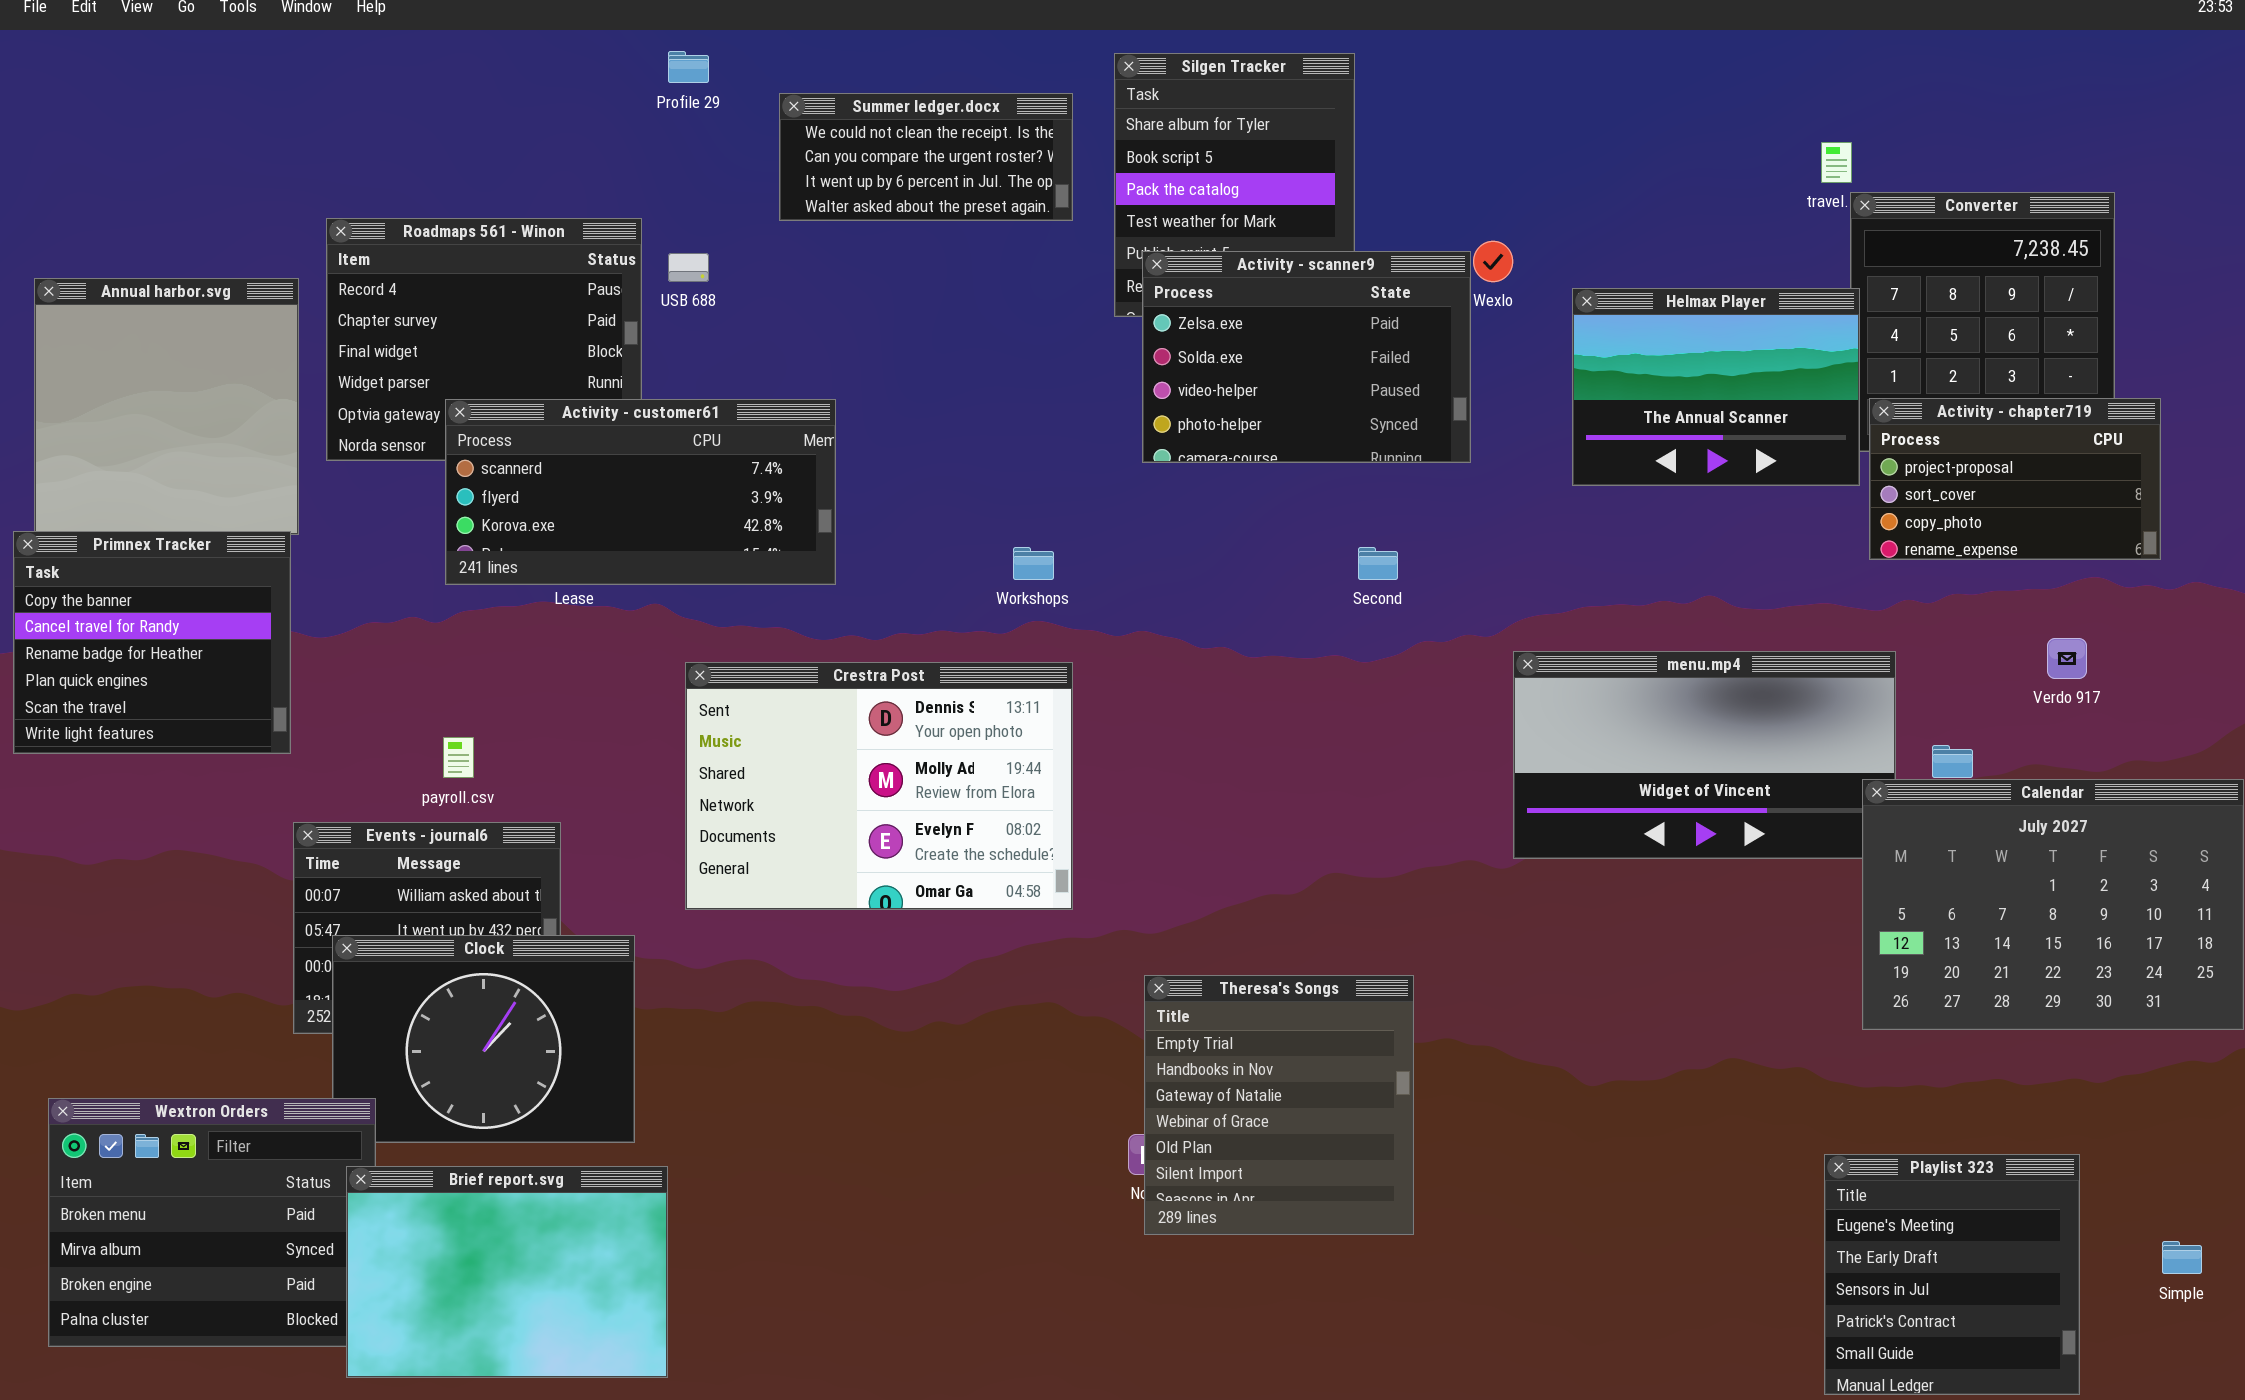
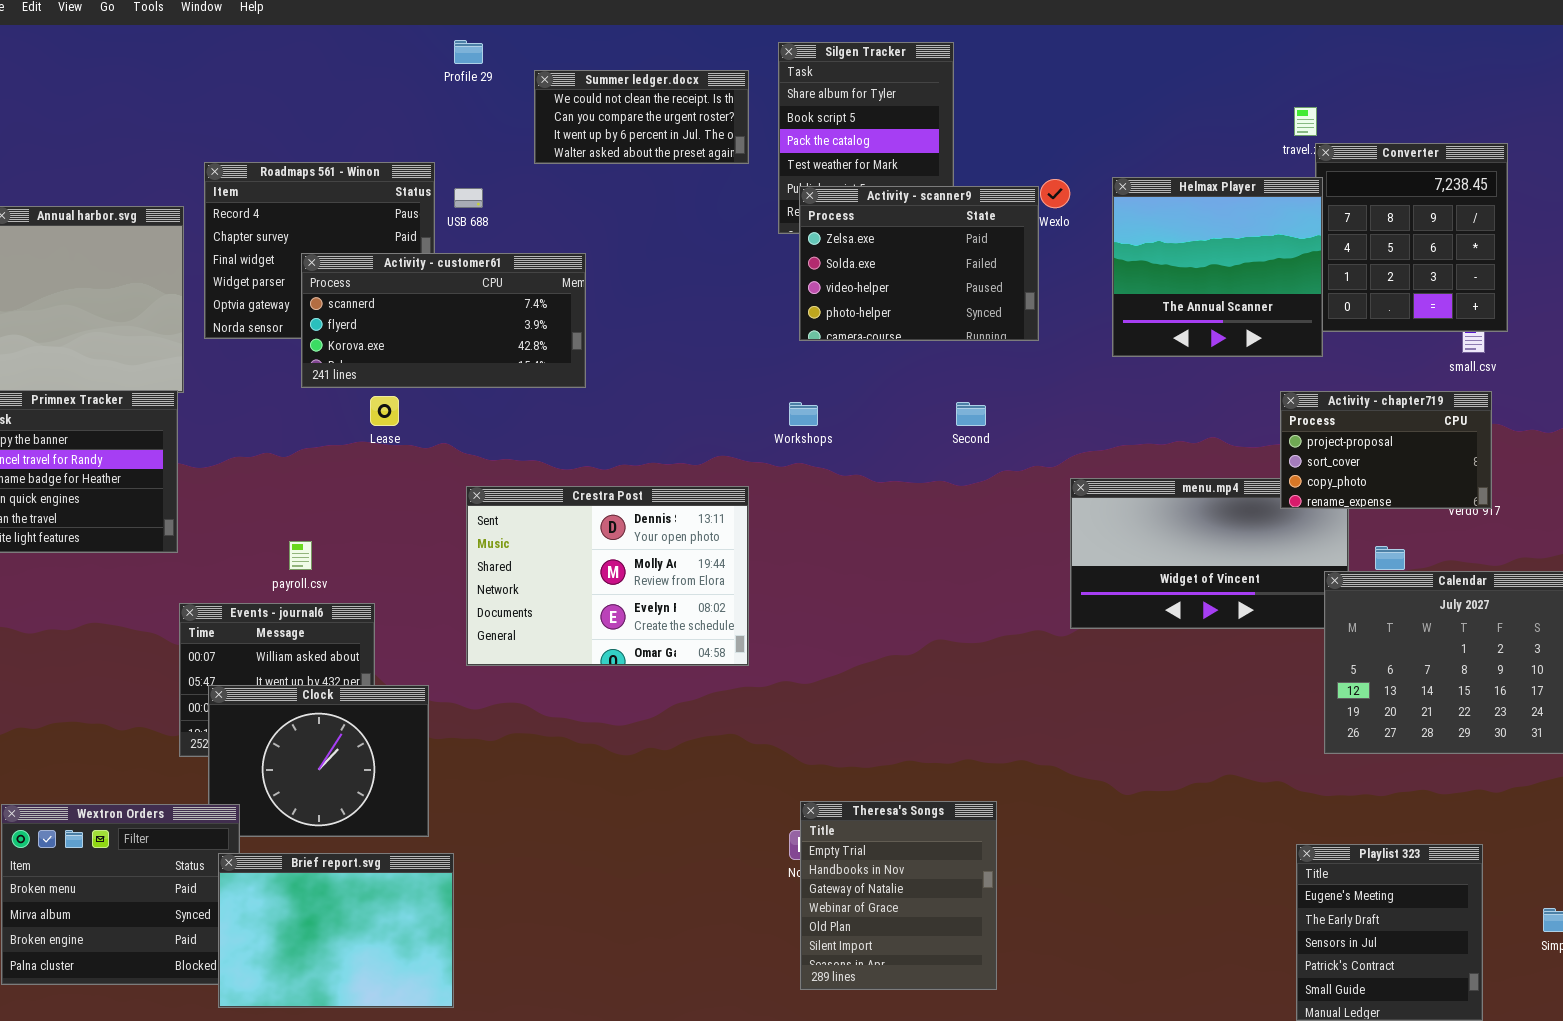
Helmax Player: [1572,288,1860,486] -> [1112,177,1323,357], resized
Activity - chapter719: [1869,398,2161,560] -> [1280,391,1492,509], moved
Activity - customer61: [445,399,836,585] -> [301,253,586,388], moved
Workshops: [1013,547,1054,580] -> [789,402,818,426], moved
Theresa's Songs: [1144,975,1414,1235] -> [800,801,997,990], moved

